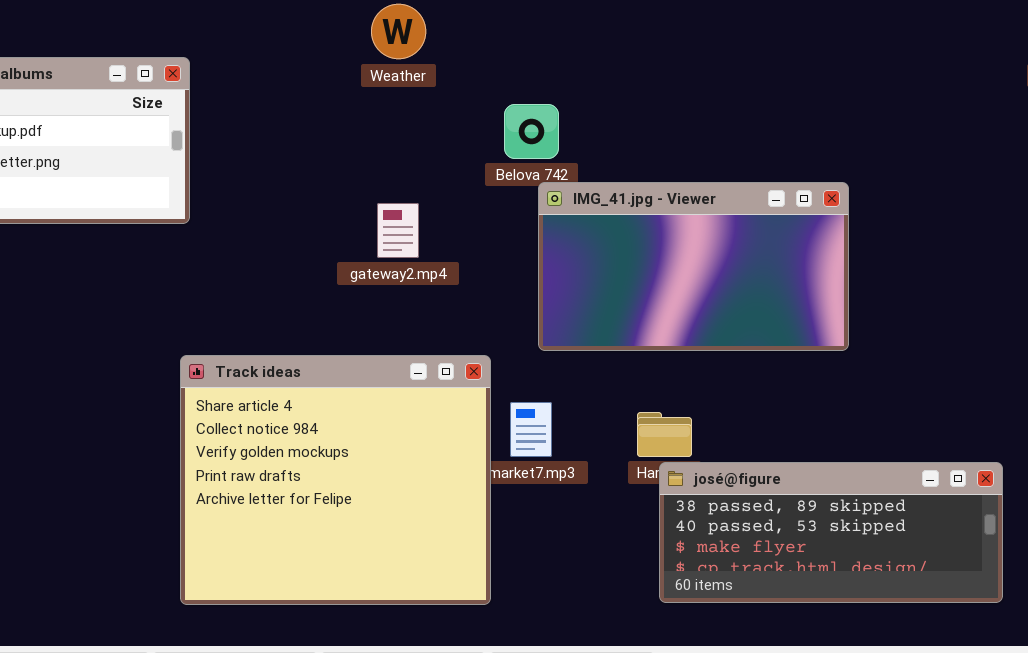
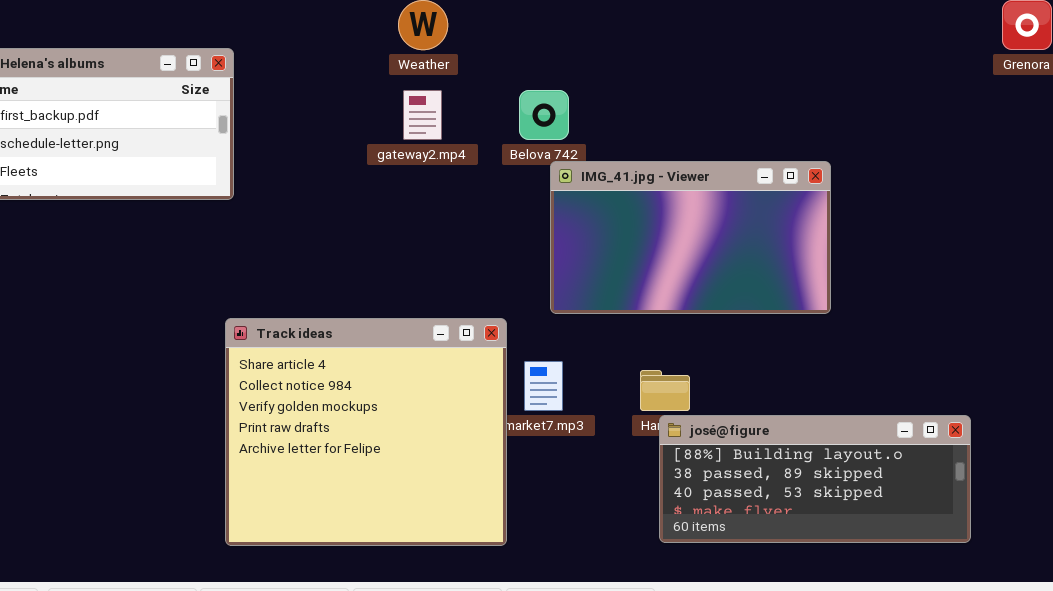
gateway2.mp4: [377,203,419,258] -> [403,90,442,140], moved
josé@figure: [659,462,1003,603] -> [659,415,971,543], scrolled up 1 row

